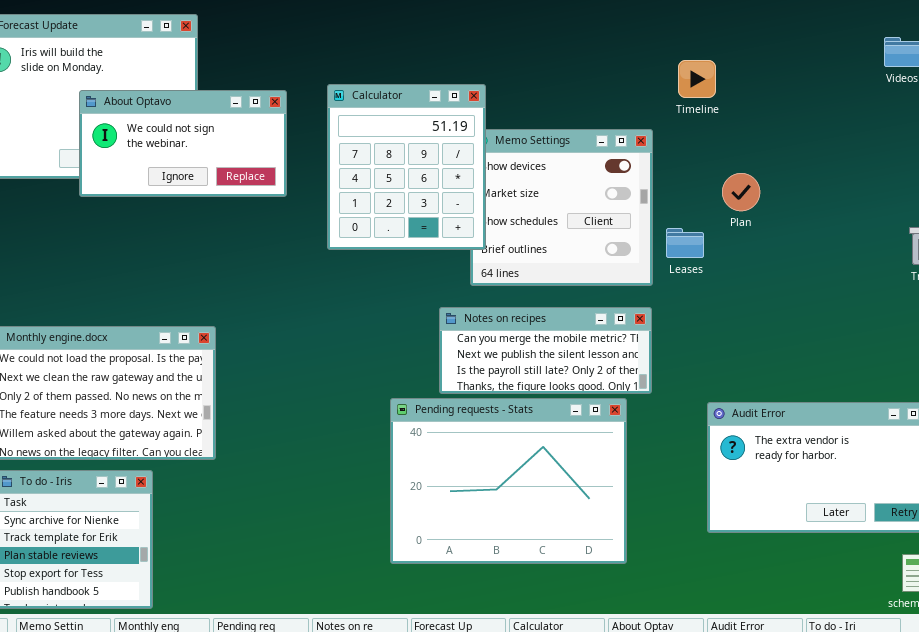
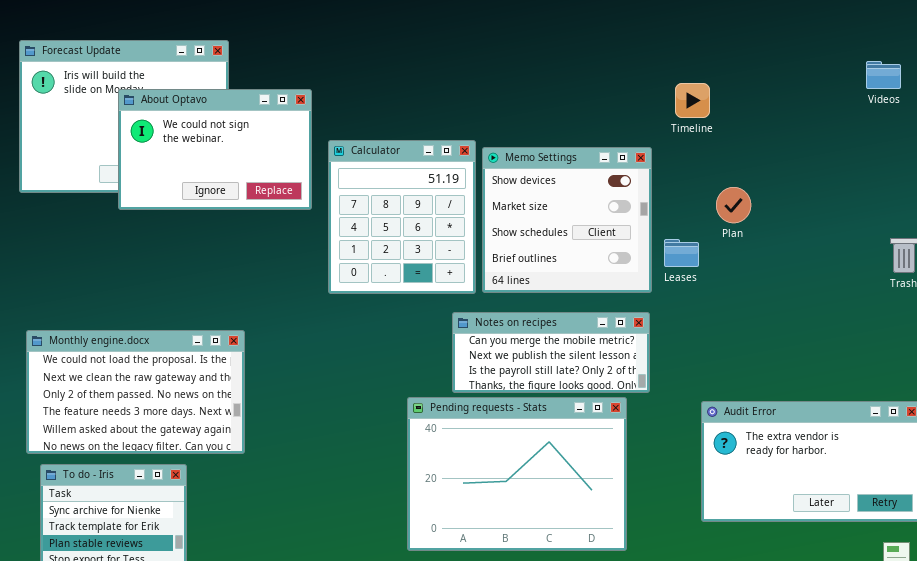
Calculator: [327,84,486,250] -> [328,140,476,294], moved
About Optavo: [79,90,287,197] -> [118,89,312,210], resized

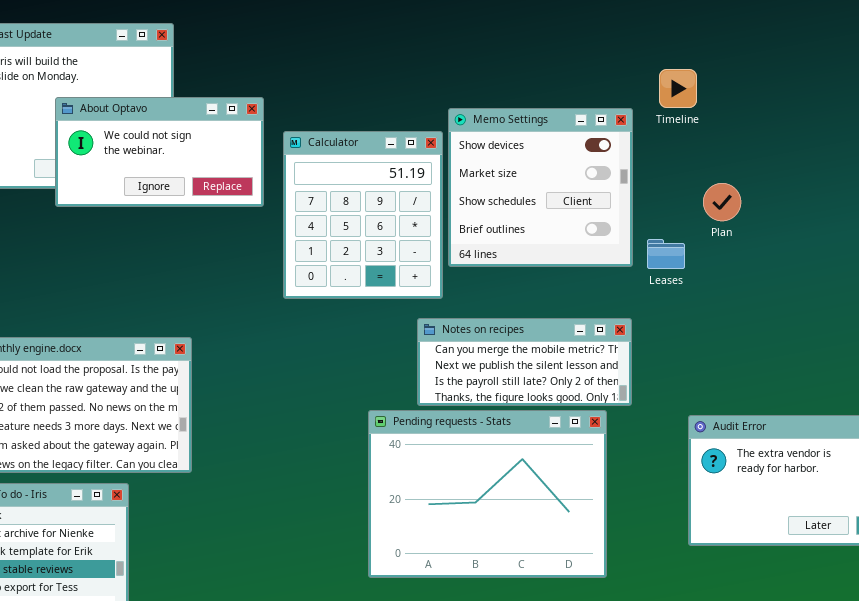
About Optavo: [118,89,312,210] -> [55,97,264,207], resized
Memo Settings: [482,147,652,293] -> [448,108,633,267], moved

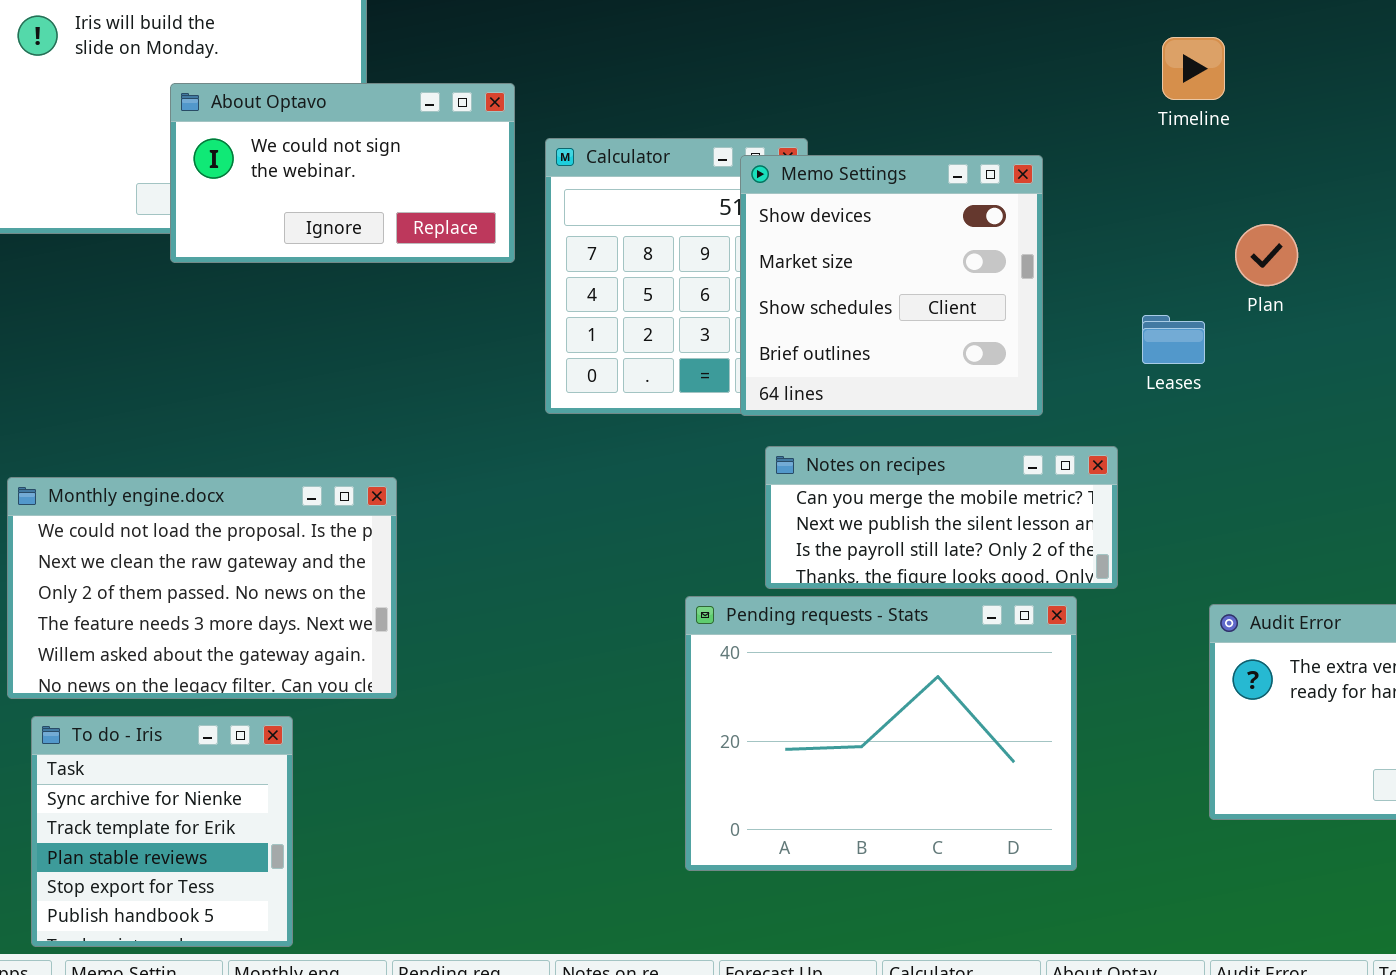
Memo Settings: [448,108,633,267] -> [740,155,1043,416], moved

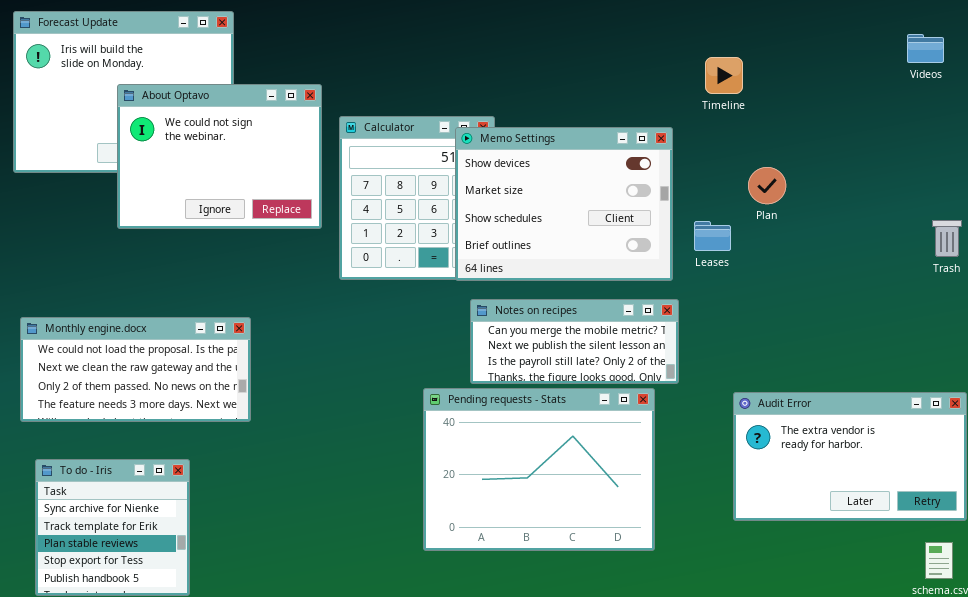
About Optavo: [170,83,515,263] -> [117,84,322,229], resized
Memo Settings: [740,155,1043,416] -> [455,127,673,281], resized
Monthly engine.docx: [7,477,397,699] -> [20,317,251,422], resized

